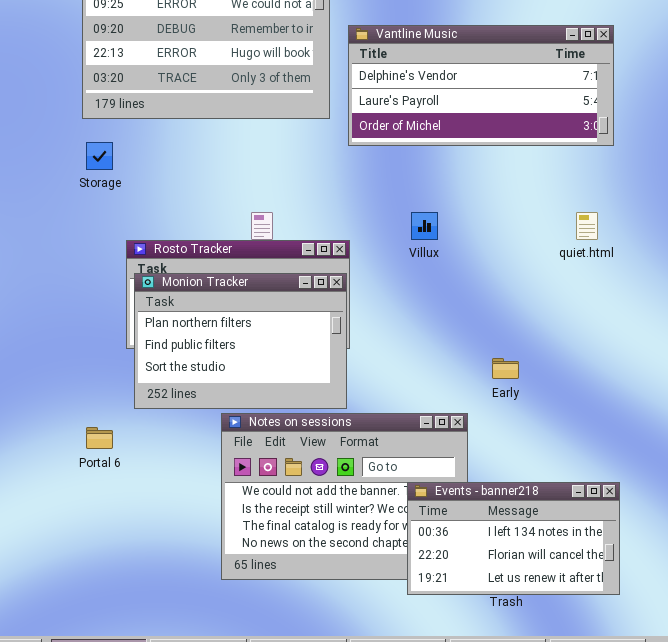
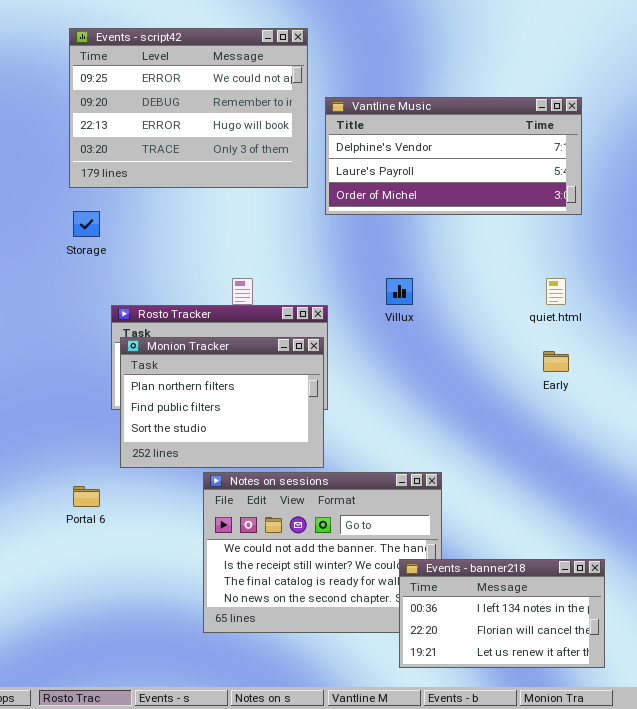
Early: [492,358,519,379] -> [543,351,569,372], moved
Events - banner218: [407,482,620,595] -> [399,559,605,668], moved

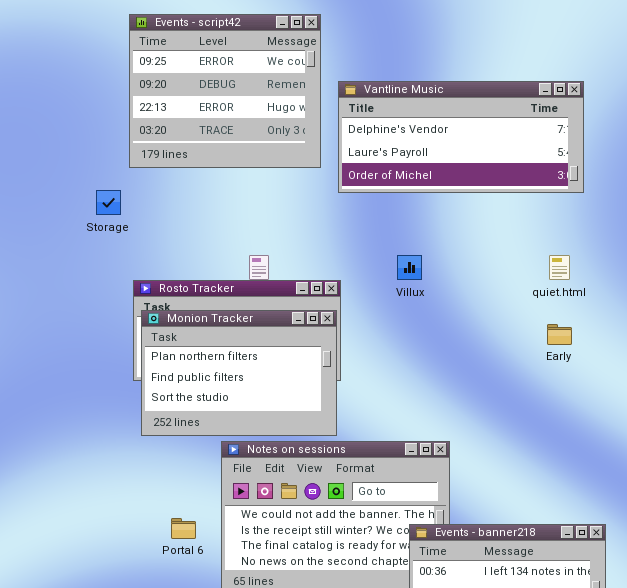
Events - script42: [69,28,308,188] -> [129,14,321,168], resized
Portal 6: [73,486,100,507] -> [171,518,196,539], moved

